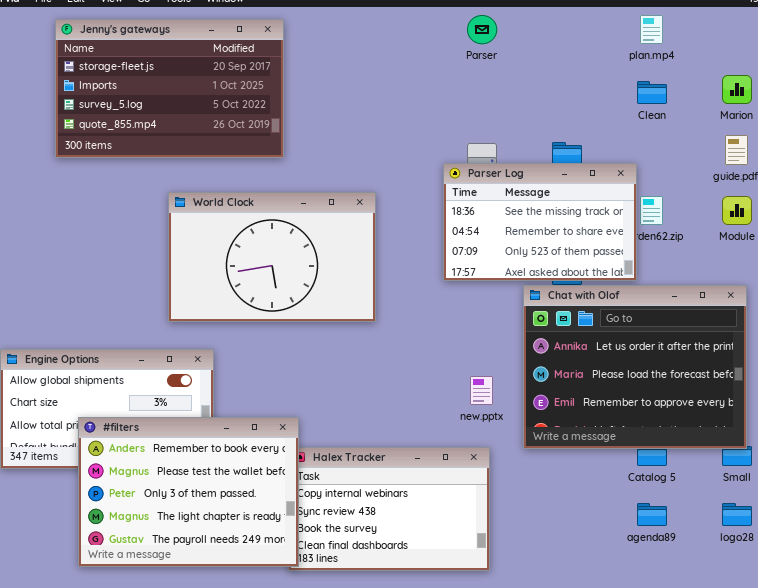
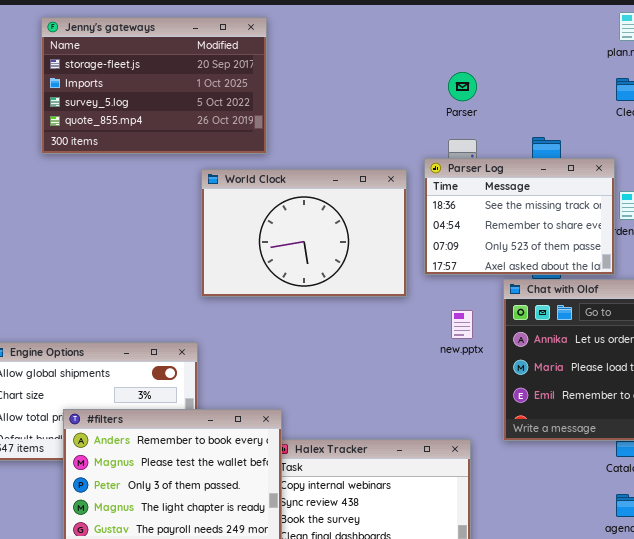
Parser: [467,15,497,44] -> [448,72,477,101], moved
World Clock: [168,192,376,322] -> [201,169,407,297], moved
new.pptx: [470,376,493,405] -> [451,310,473,339], moved

